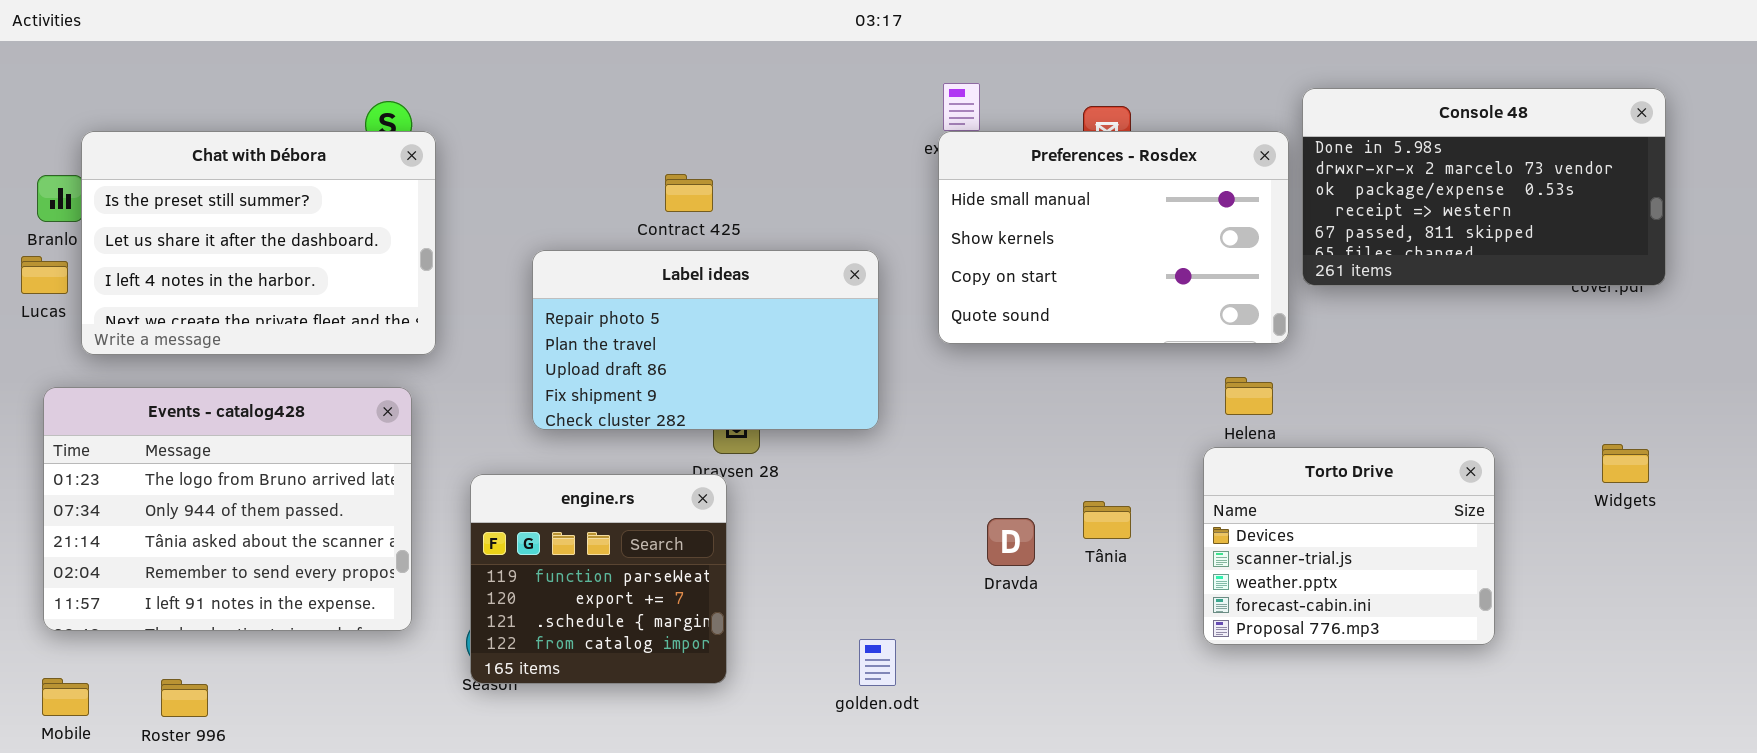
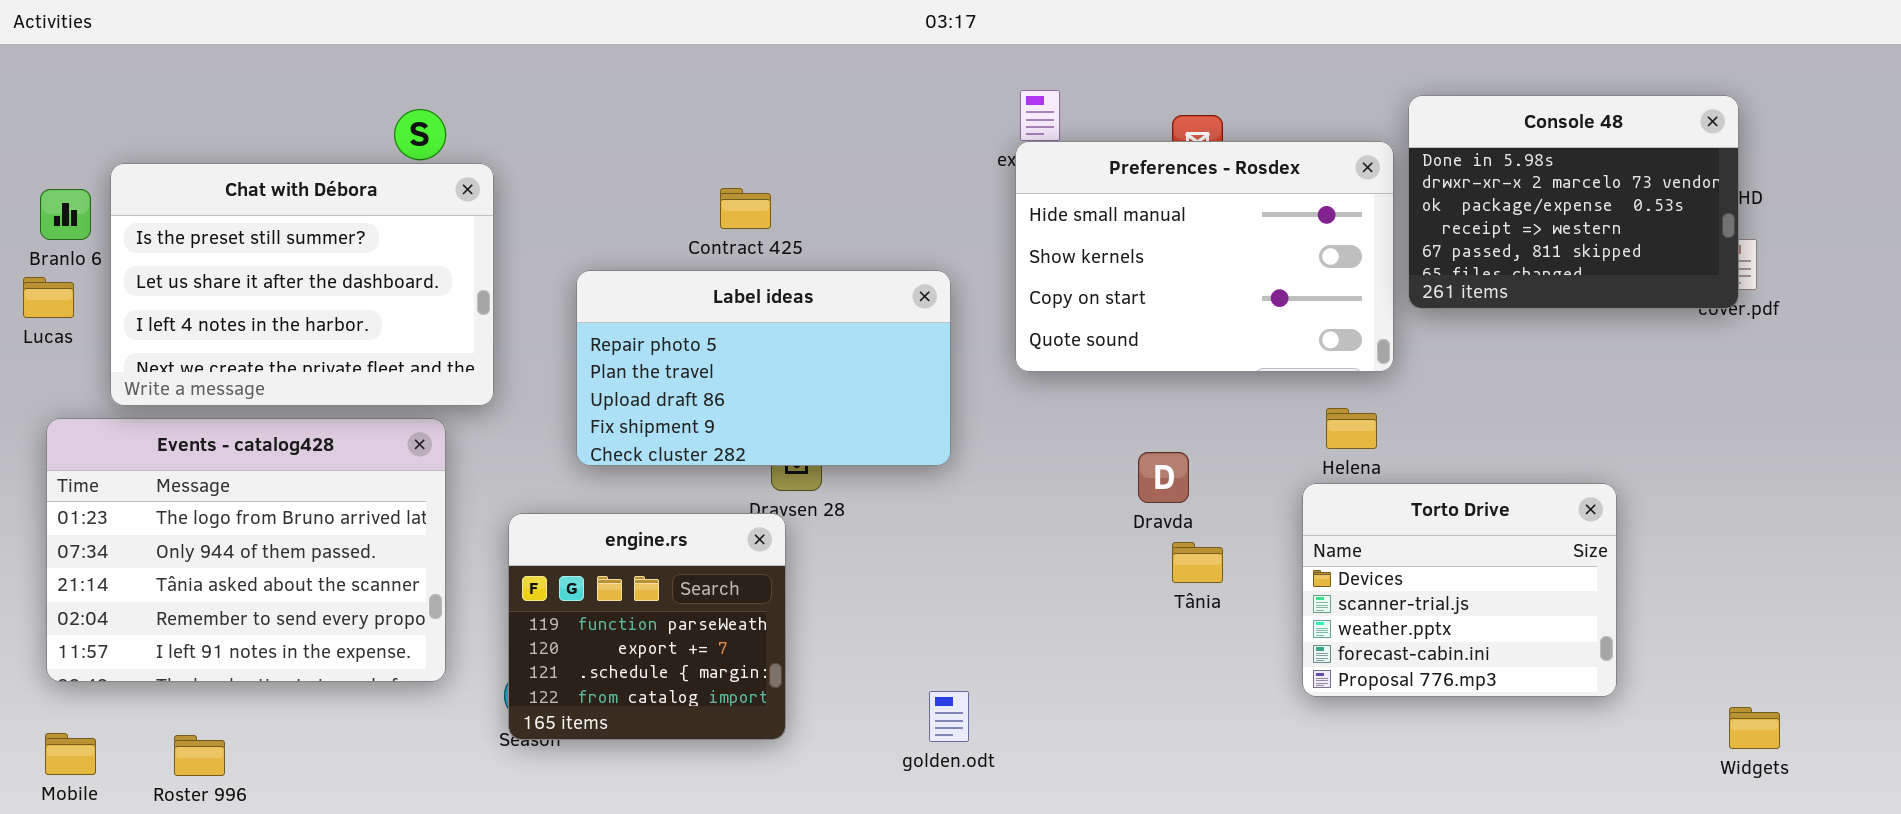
Console 48: [1302,88,1666,286] -> [1408,95,1739,309], resized
Chat with Débora: [81,131,436,355] -> [110,163,494,406], moved
Widgets: [1602,444,1649,483] -> [1729,707,1780,749], moved
Dravda: [987,518,1035,566] -> [1138,452,1189,503], moved

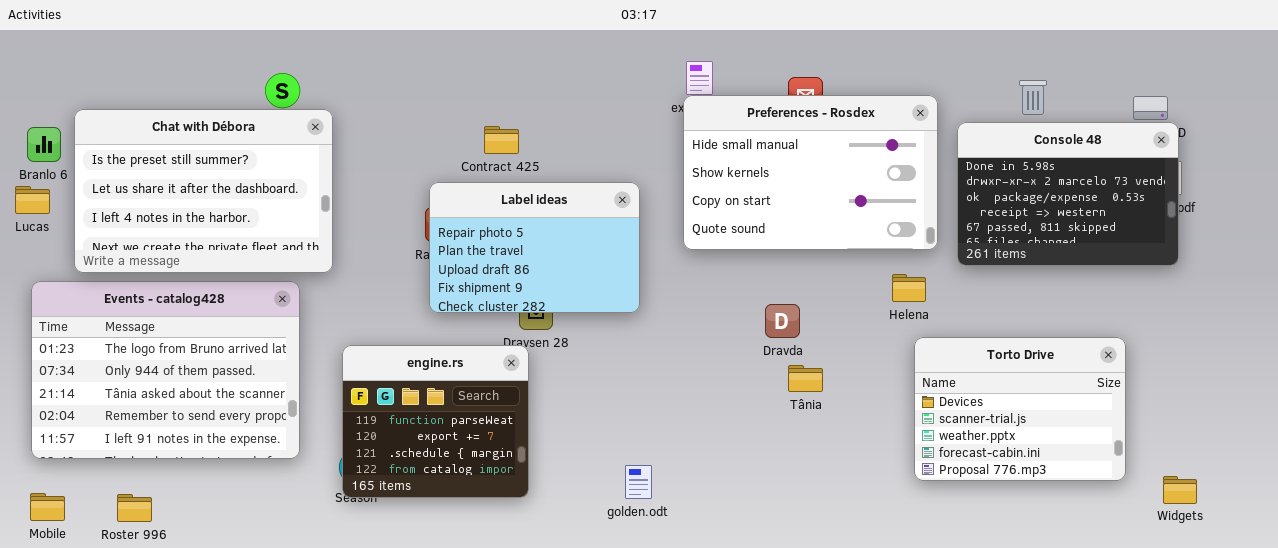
Console 48: [1408,95,1739,309] -> [957,122,1179,266], moved
Label ideas: [576,270,951,466] -> [429,182,640,313], resized
Torto Drive: [1302,483,1617,697] -> [914,337,1126,481], moved

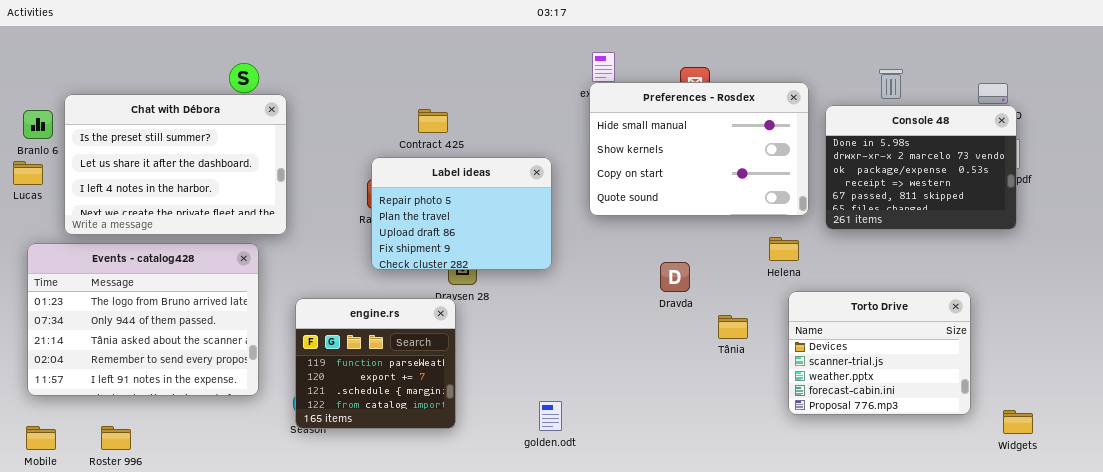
Tânia: [788,365,823,392] -> [718,315,748,339], moved

